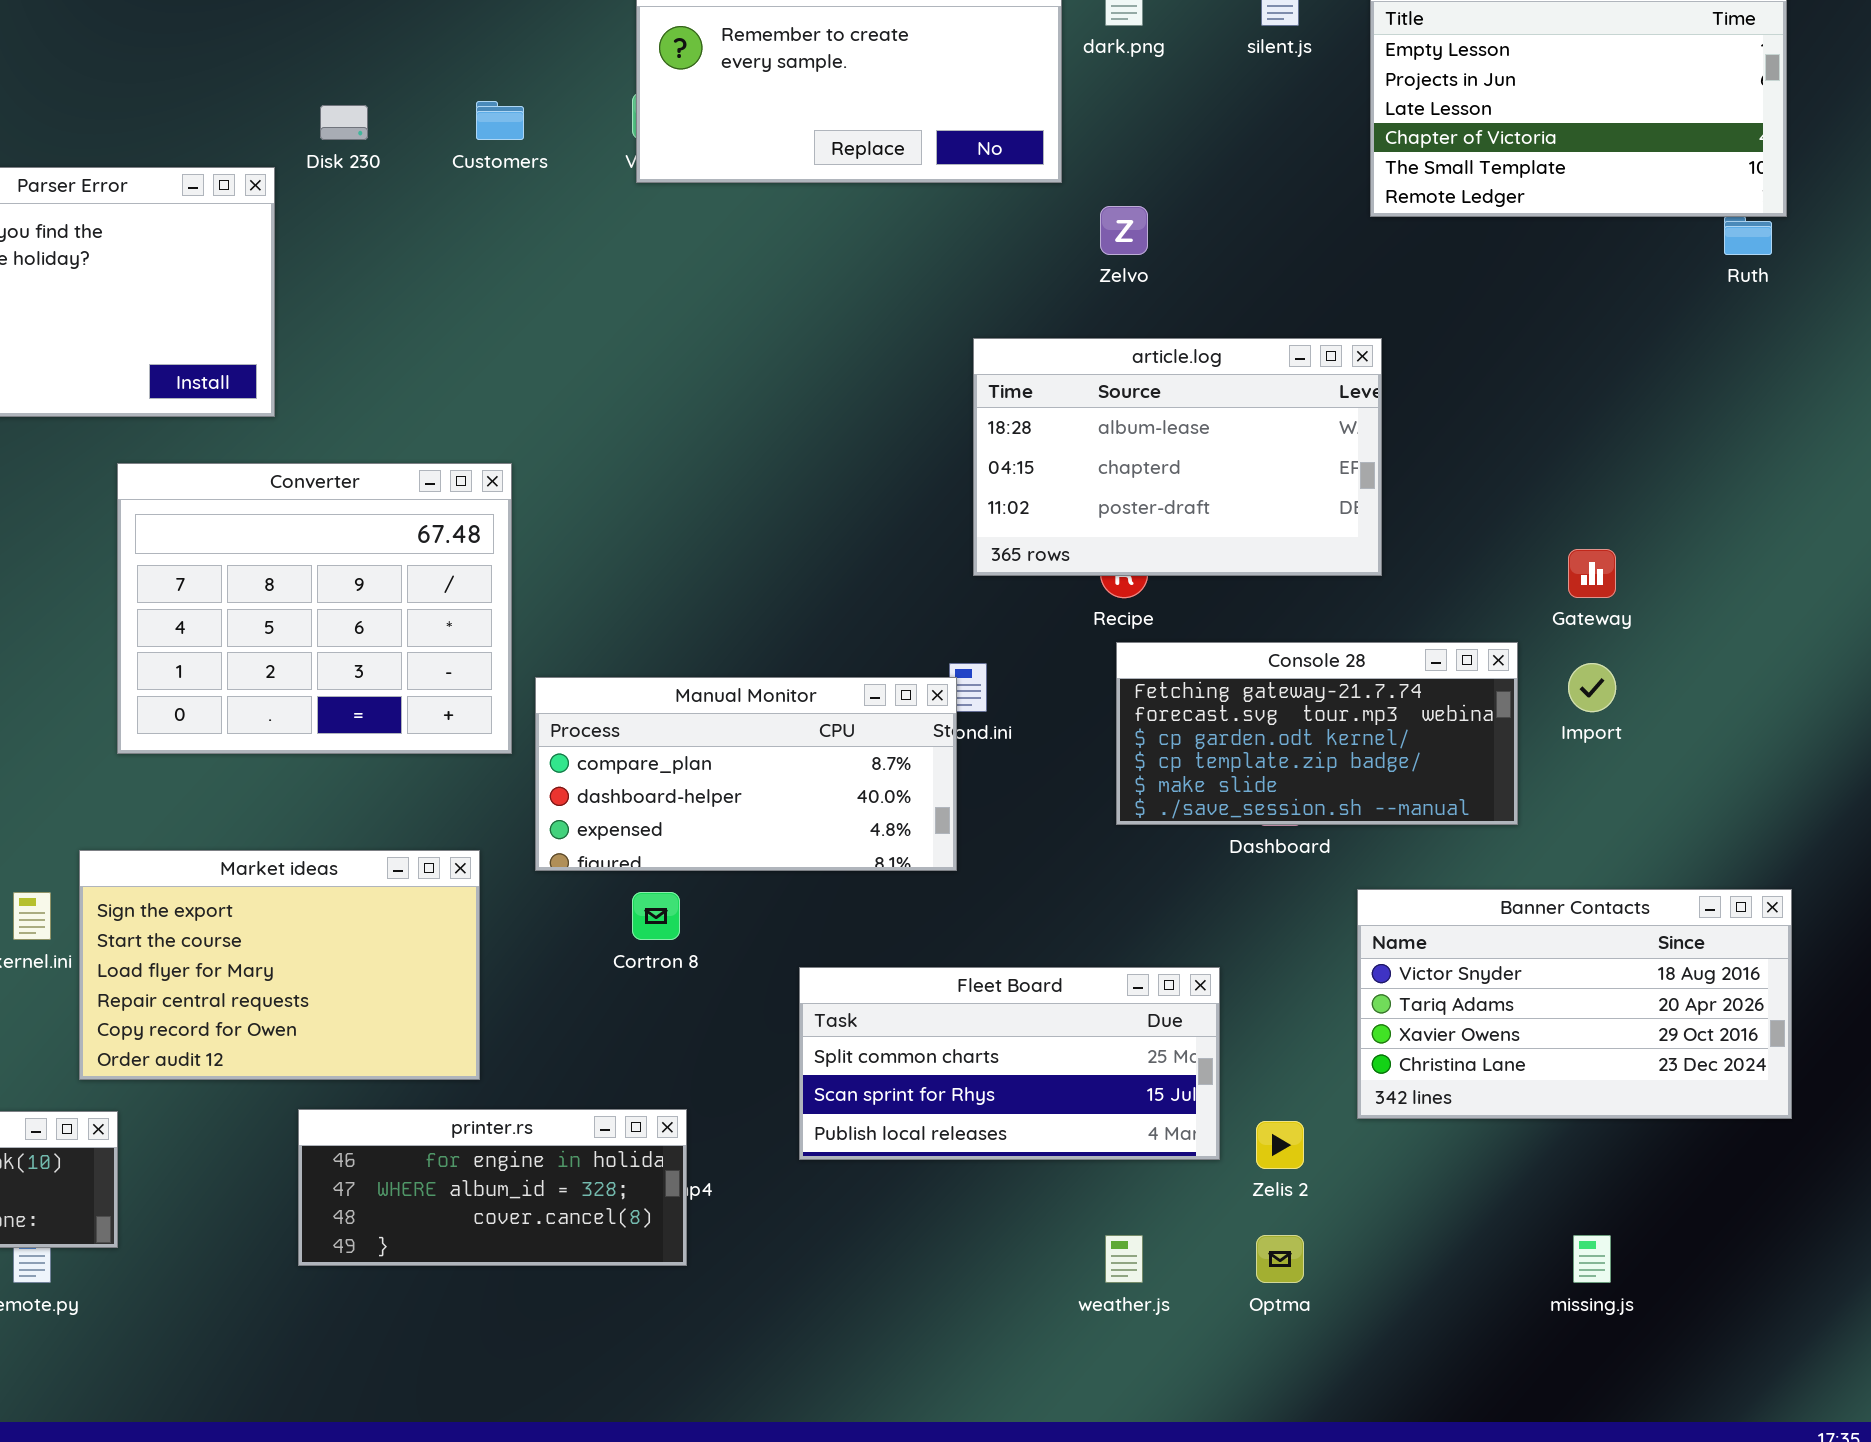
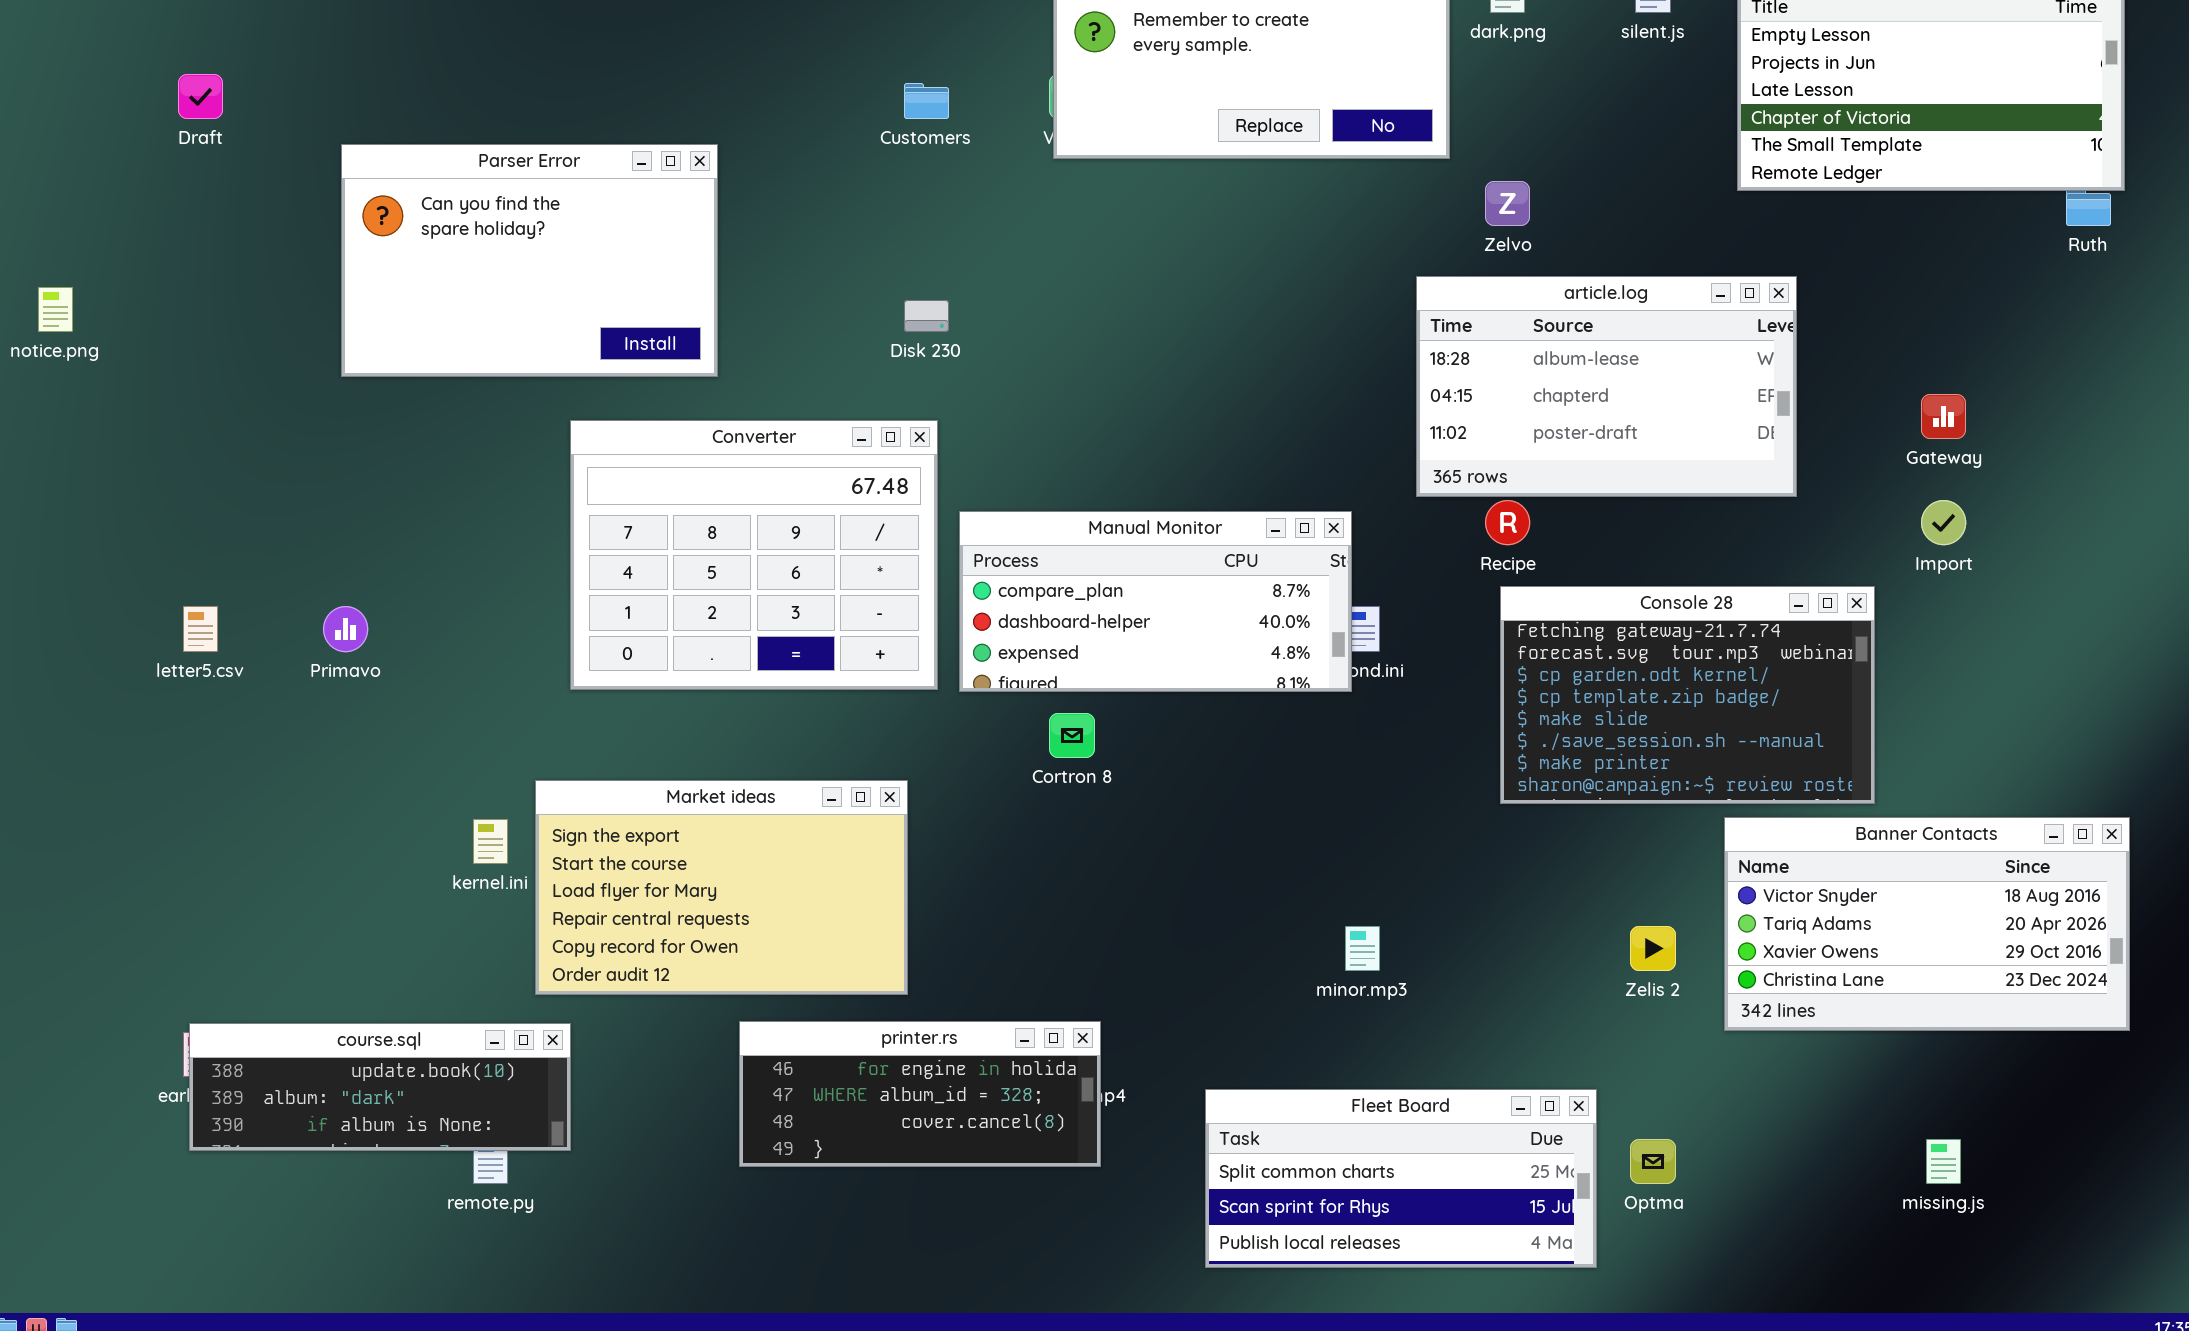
Disk 230: [320,105,368,140] -> [904,300,949,332], moved
article.log: [973,338,1382,576] -> [1416,276,1797,497], moved
Gateway: [1568,549,1616,598] -> [1921,394,1966,439], moved
Console 28: [1116,642,1518,825] -> [1500,586,1875,804], resized
Import: [1568,663,1616,712] -> [1921,500,1966,545], moved
Manual Monitor: [535,677,957,871] -> [959,511,1352,692], moved
Cortron 8: [632,892,680,940] -> [1049,713,1095,758], moved
Fleet Board: [799,967,1220,1160] -> [1205,1089,1597,1268], moved
Zelis 2: [1256,1121,1304,1169] -> [1630,926,1676,971], moved

